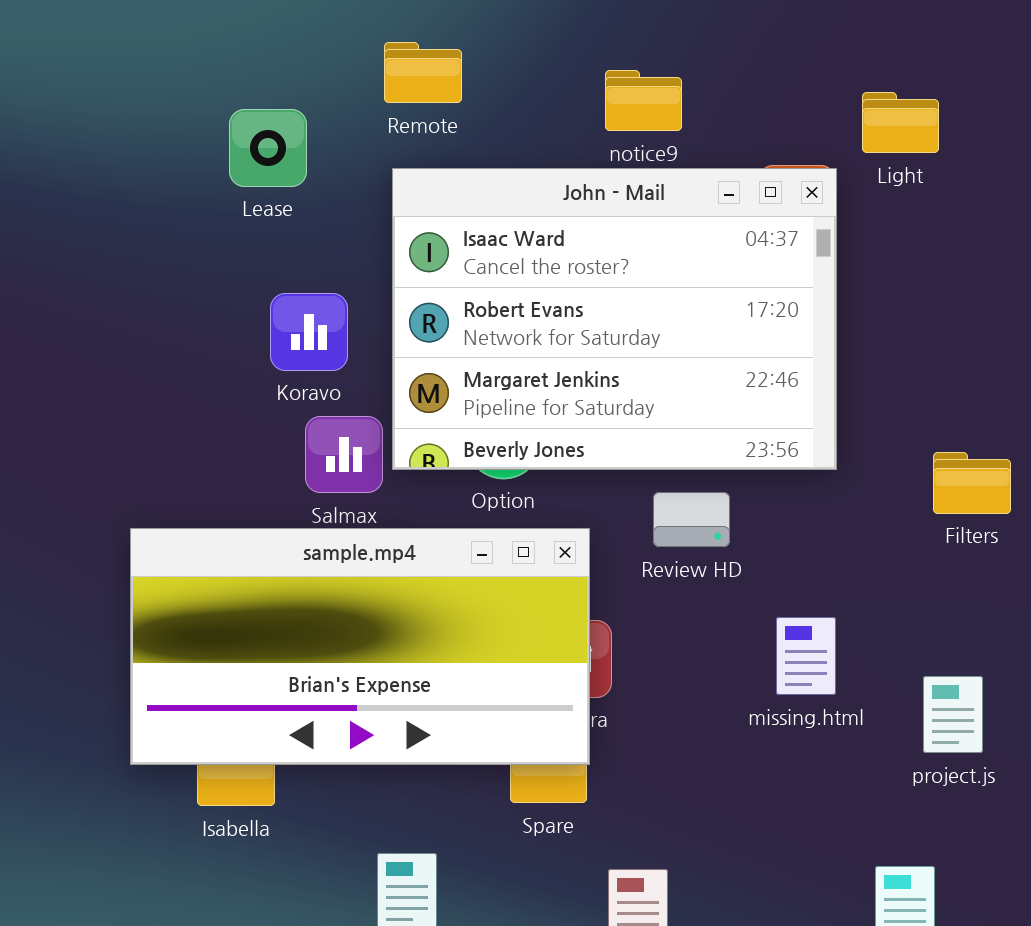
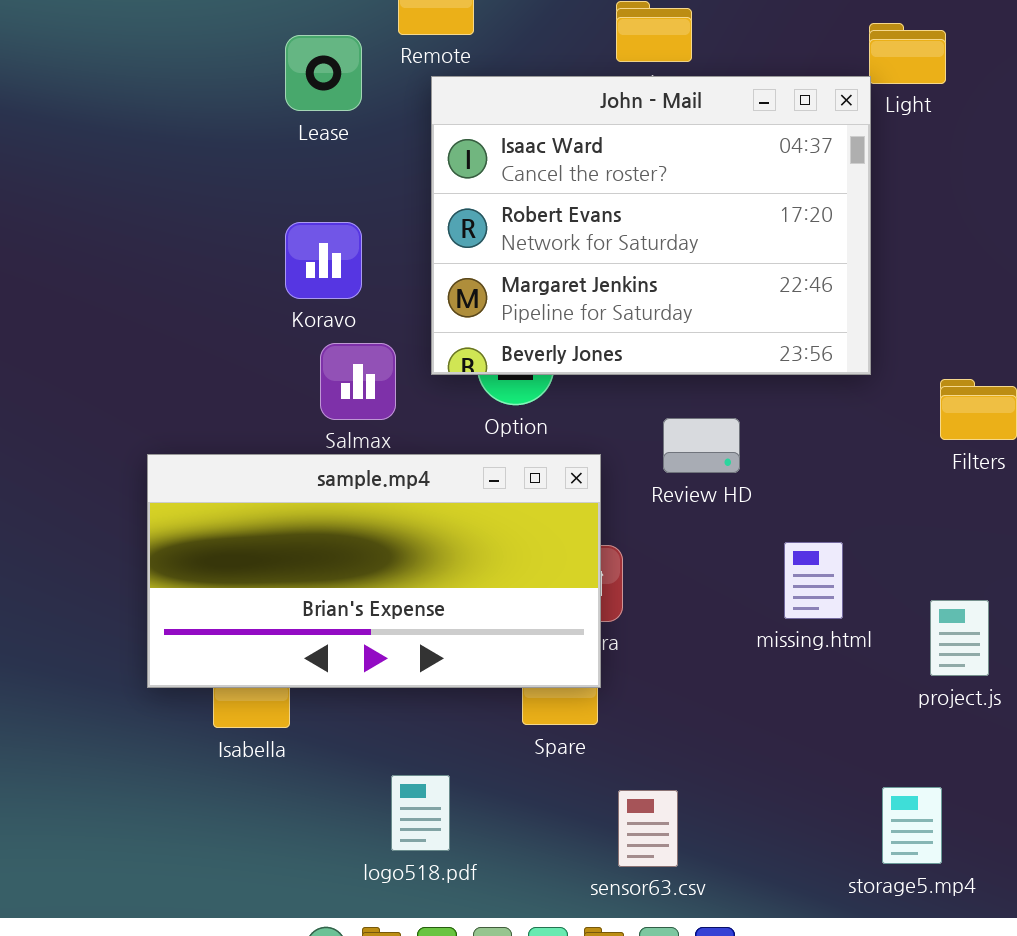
Lease: [229,109,307,187] -> [285,35,362,111], moved
John - Mail: [392,168,837,470] -> [431,76,871,375], moved

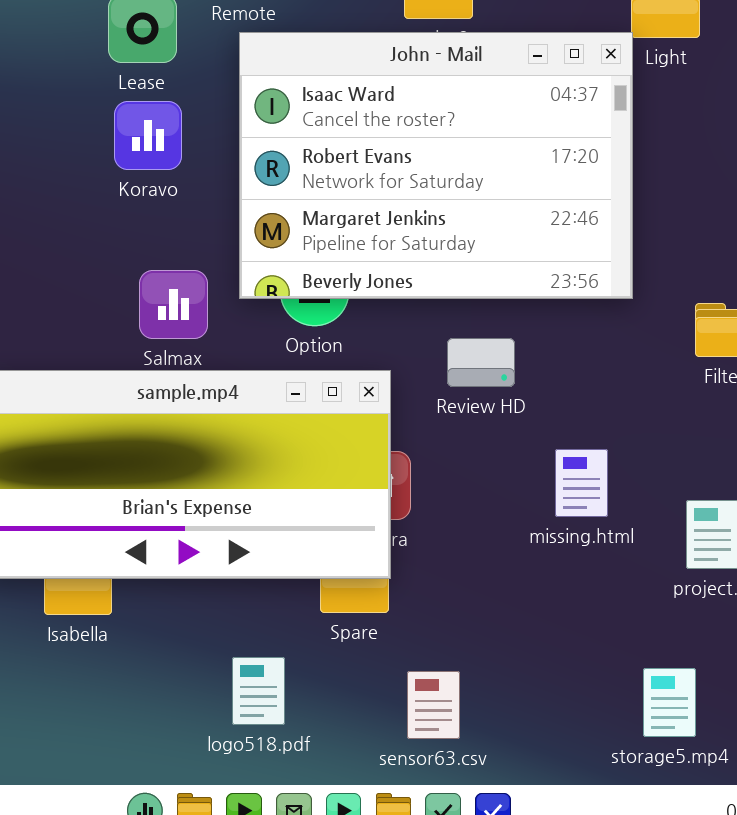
Koravo: [285,222,362,299] -> [114,101,182,170], moved
logo518.pdf: [391,775,450,851] -> [232,657,285,725], moved

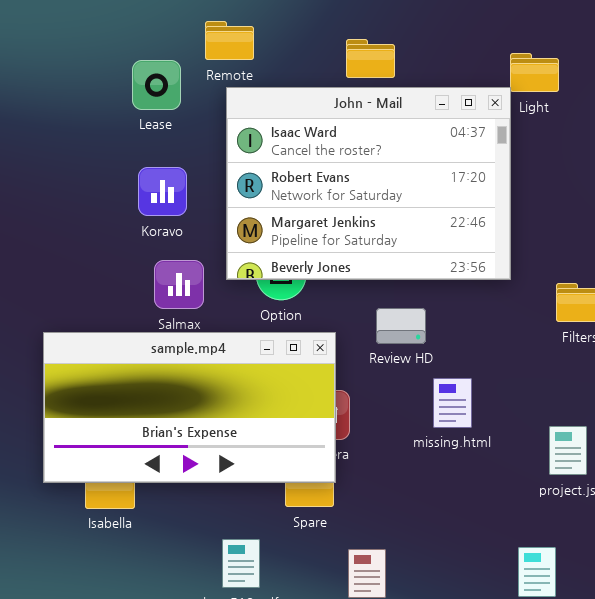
Koravo: [114,101,182,170] -> [138,167,187,216], moved
missing.html: [555,449,608,517] -> [433,378,472,428], moved

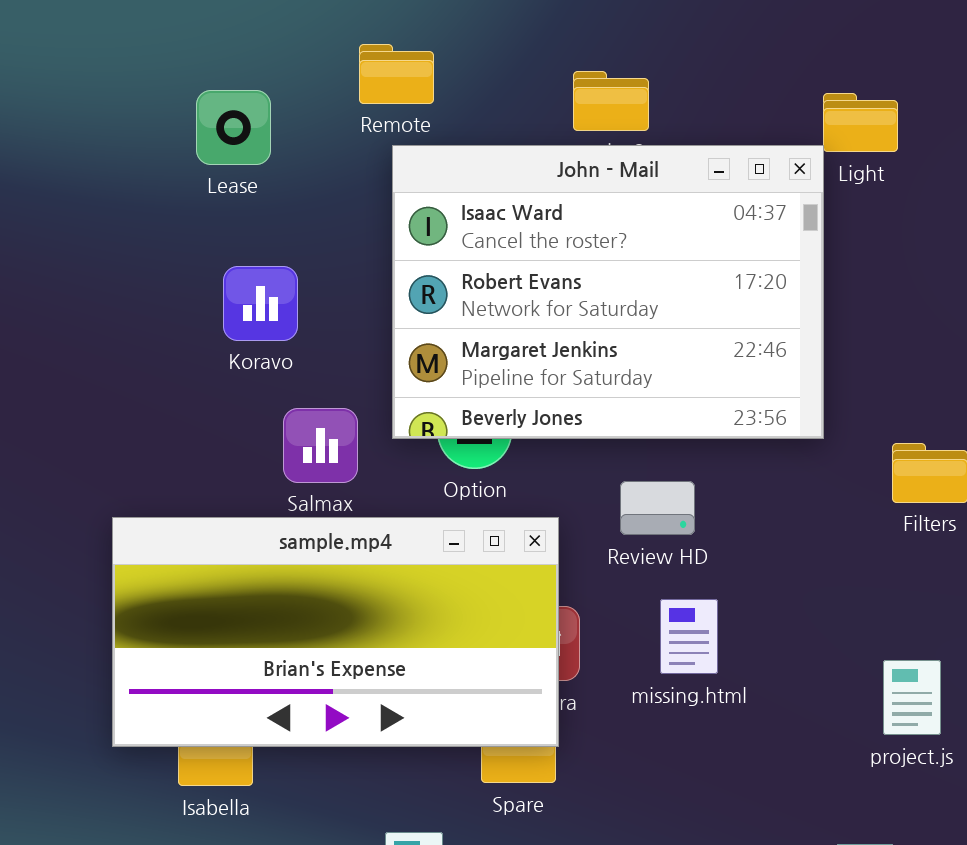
Lease: [132,60,181,110] -> [196,90,271,165], moved
Koravo: [138,167,187,216] -> [223,266,298,341], moved
missing.html: [433,378,472,428] -> [660,599,718,674], moved

